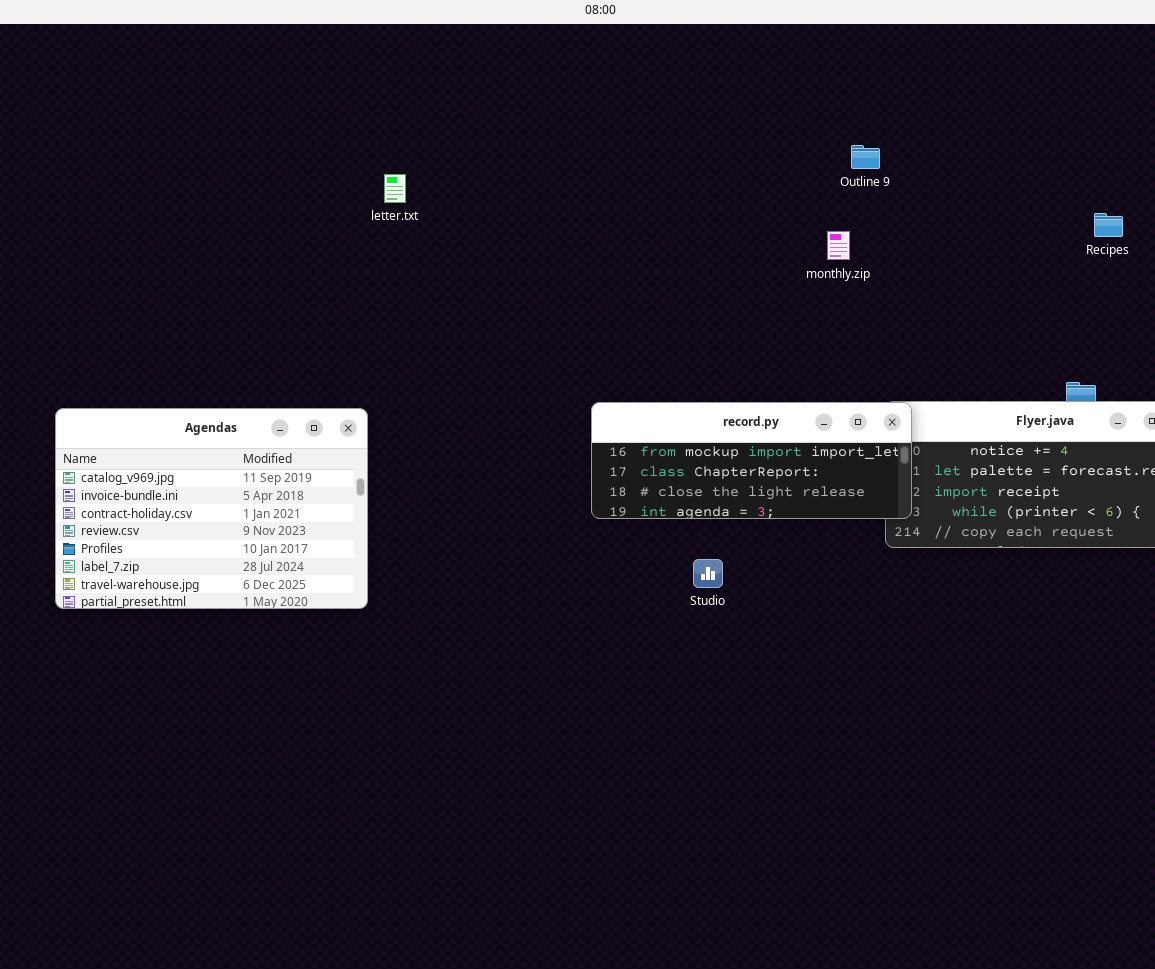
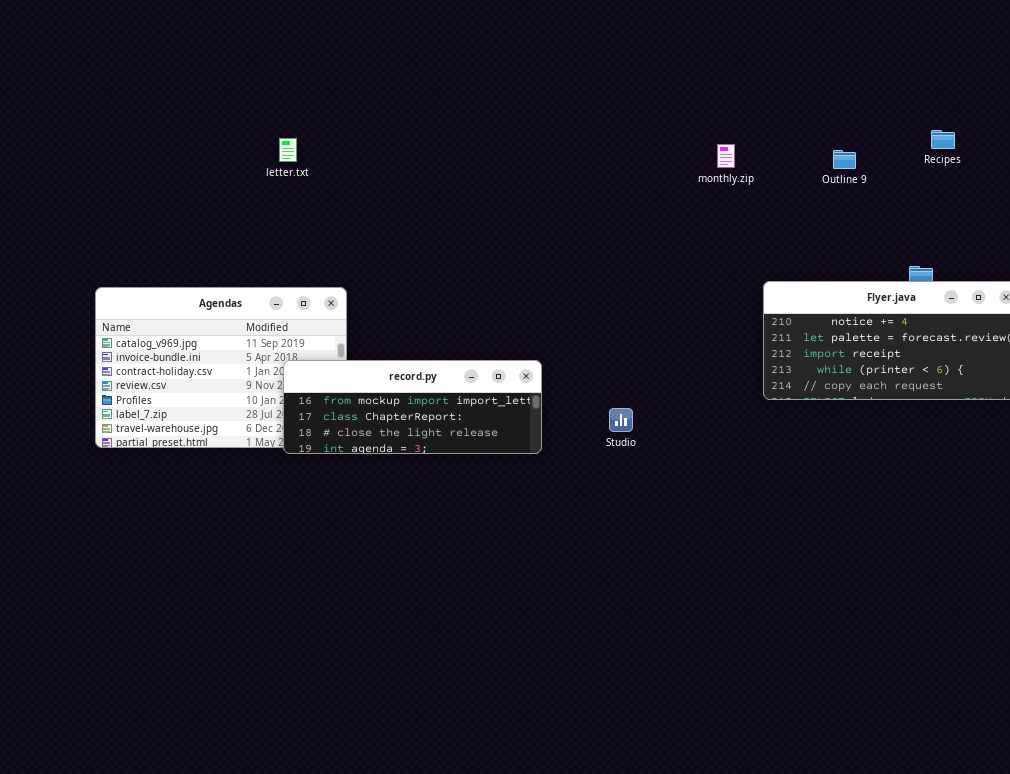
Outline 9: [851,145,880,169] -> [833,150,856,169], moved
letter.txt: [384,174,406,203] -> [279,138,297,162], moved
record.py: [591,402,912,519] -> [283,360,542,454], moved

